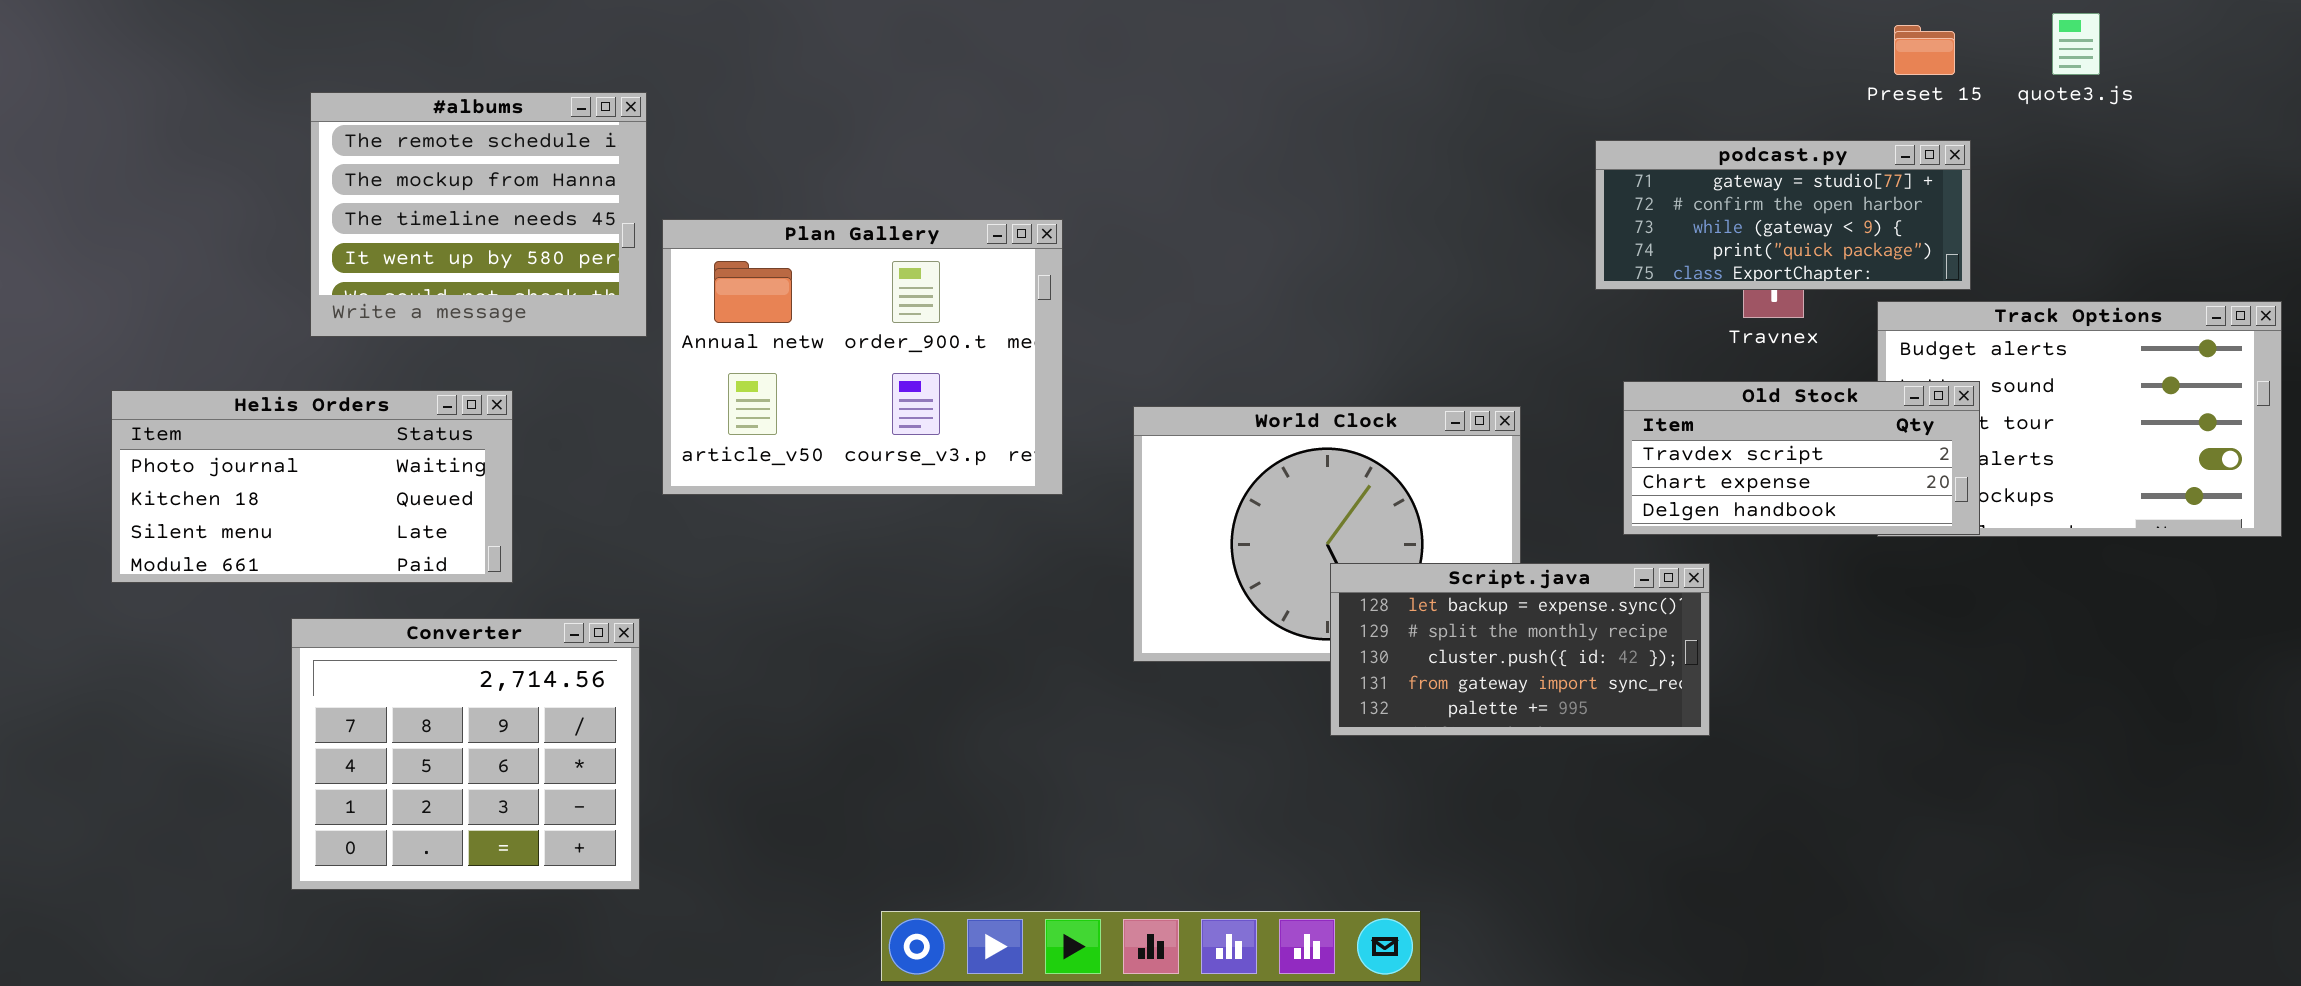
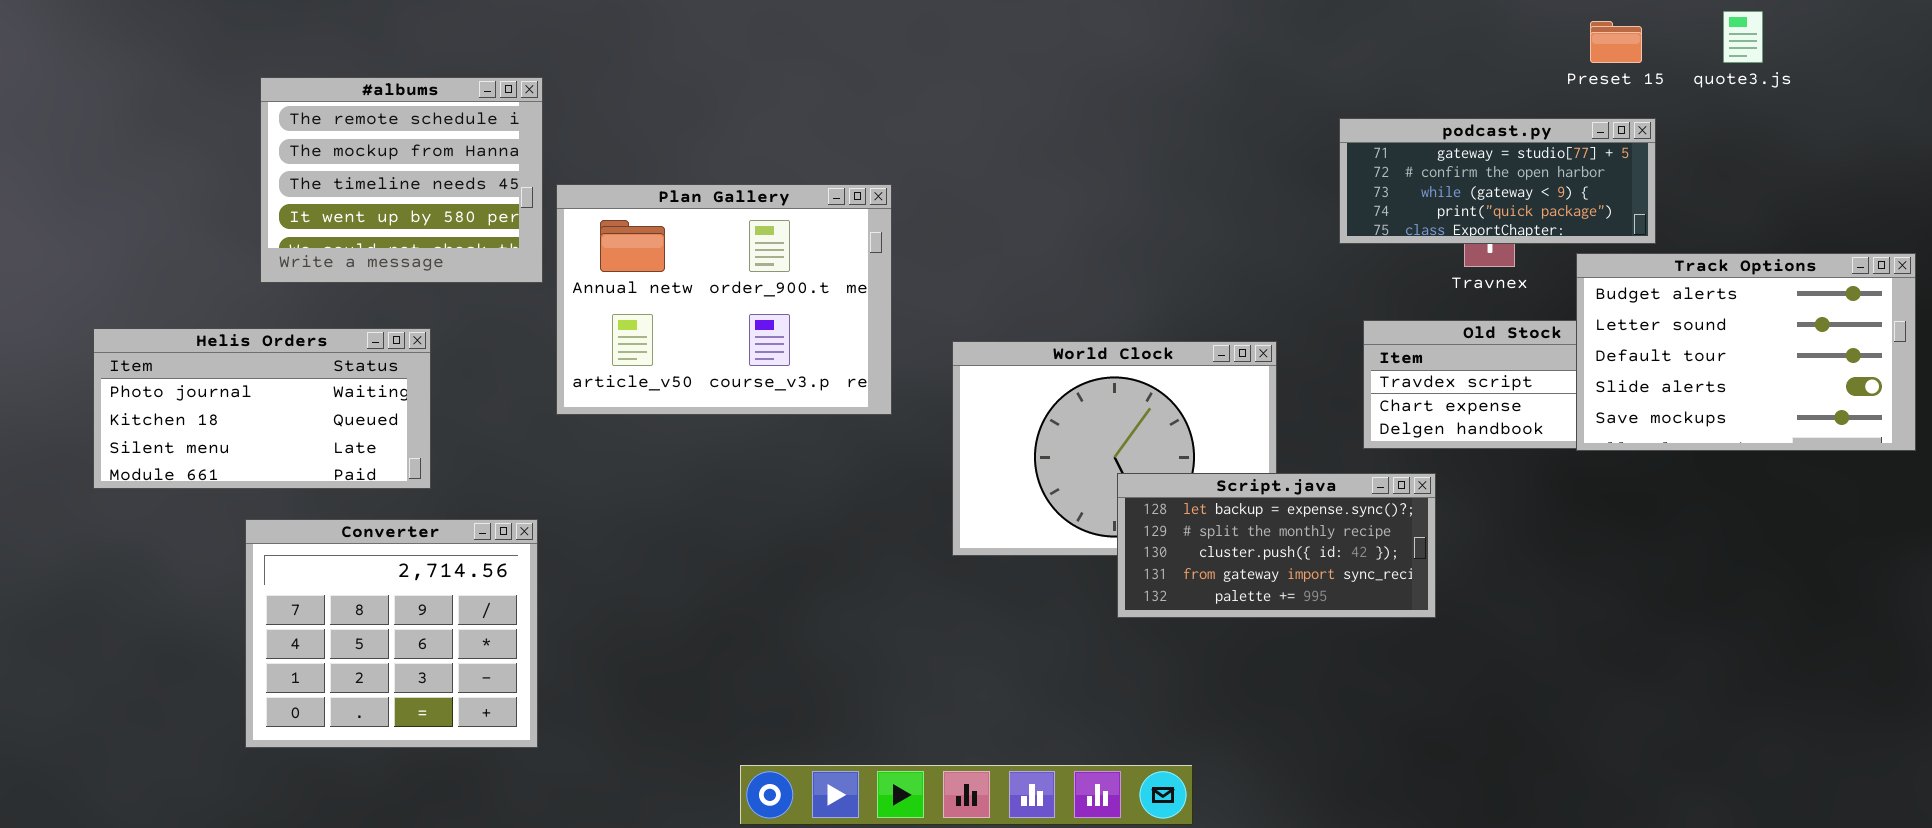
Track Options: [1877,301,2282,537] -> [1576,253,1916,451], raised

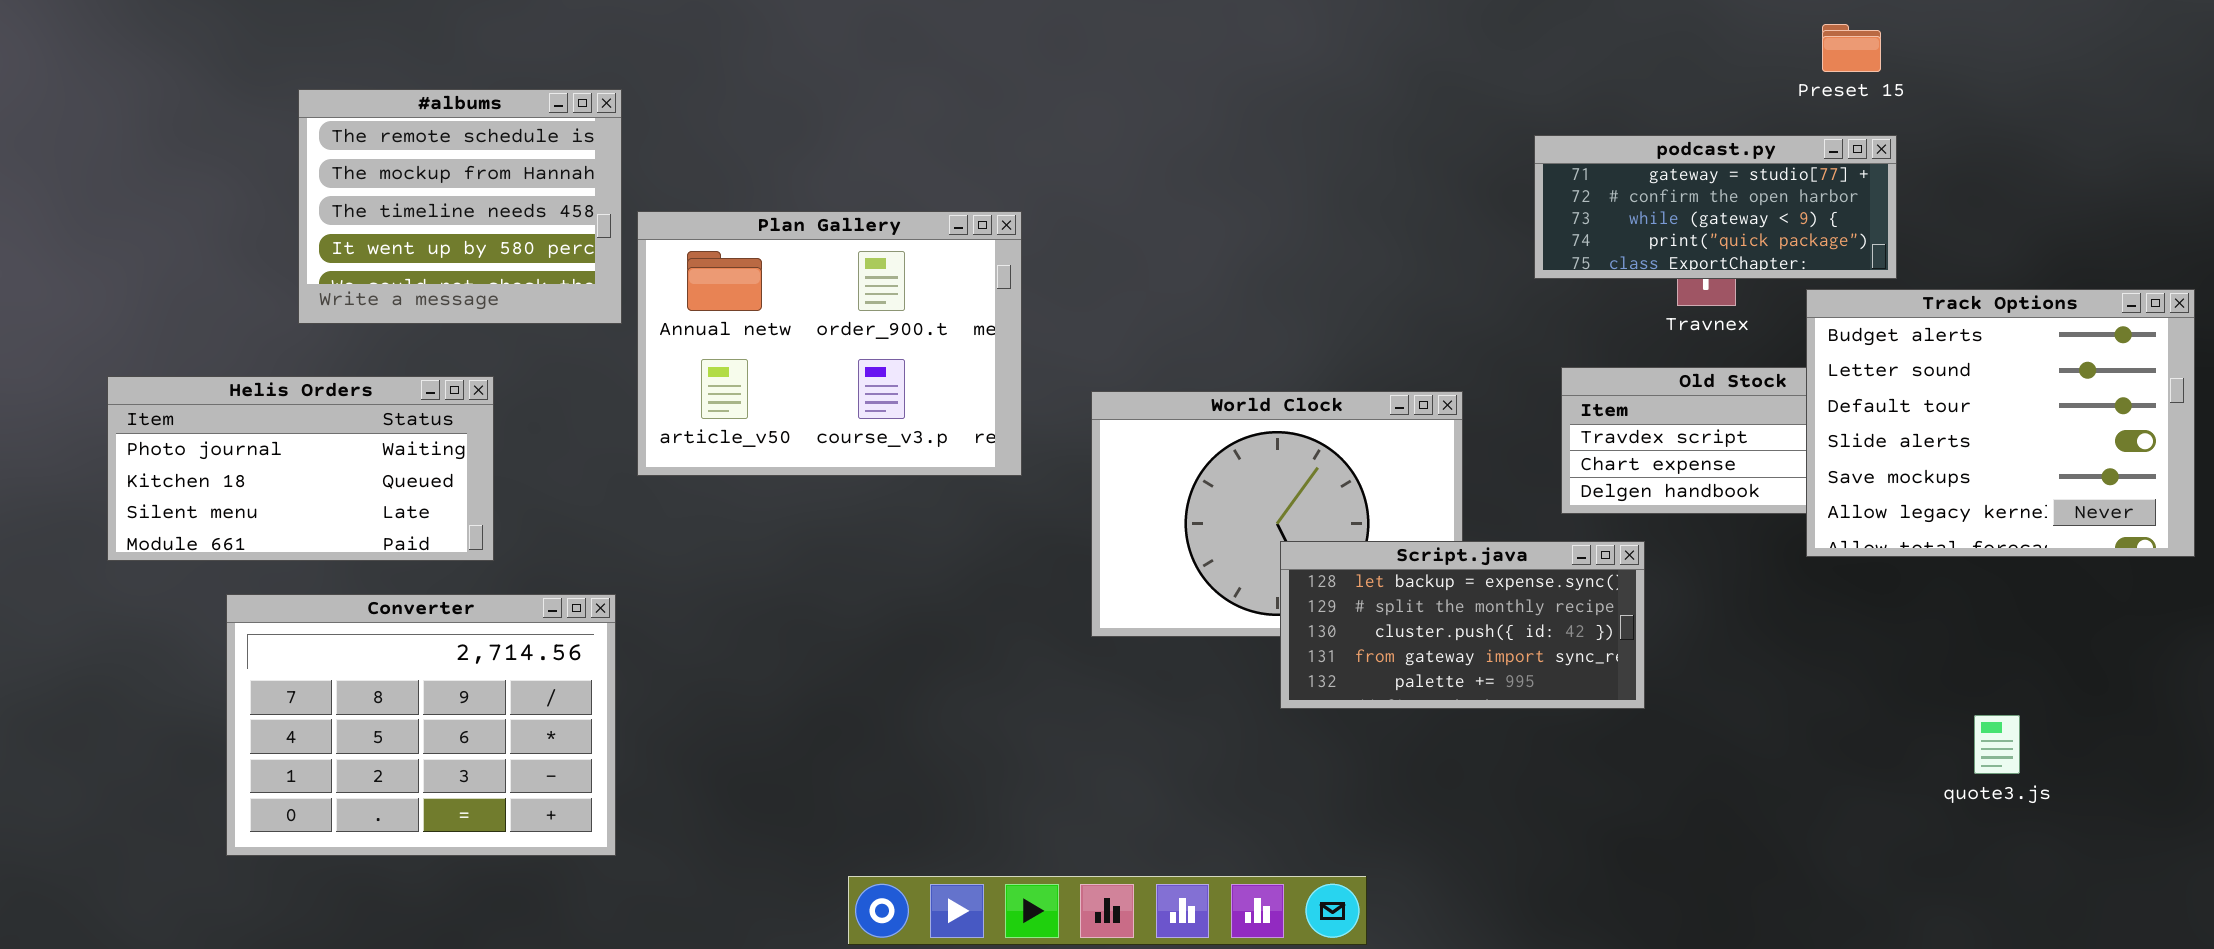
quote3.js: [1723,11,1763,63] -> [1974,715,2020,774], moved
Track Options: [1576,253,1916,451] -> [1806,289,2195,557], resized
Converter: [245,519,538,748] -> [226,594,616,856], resized

